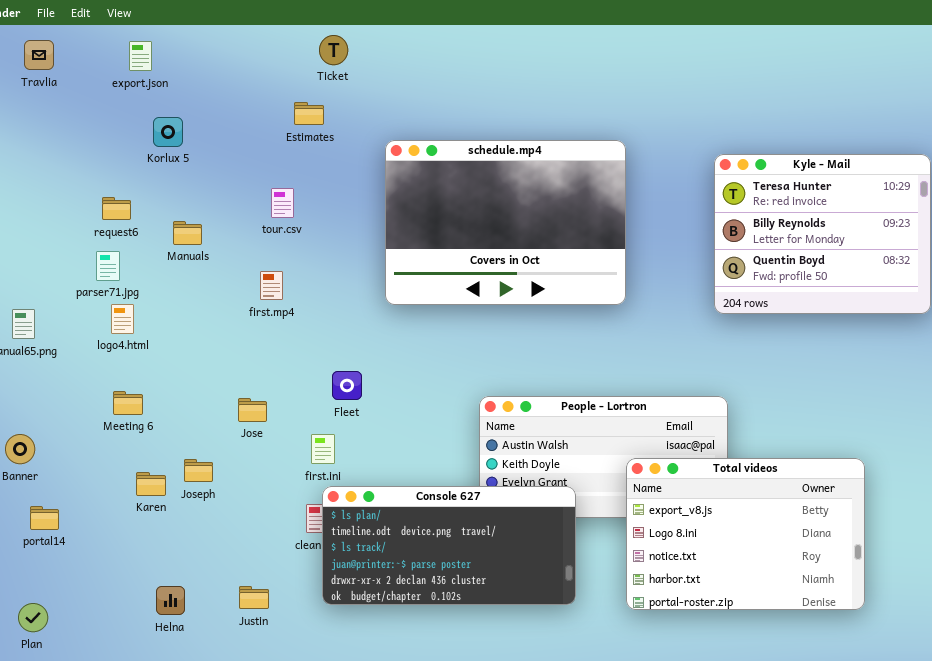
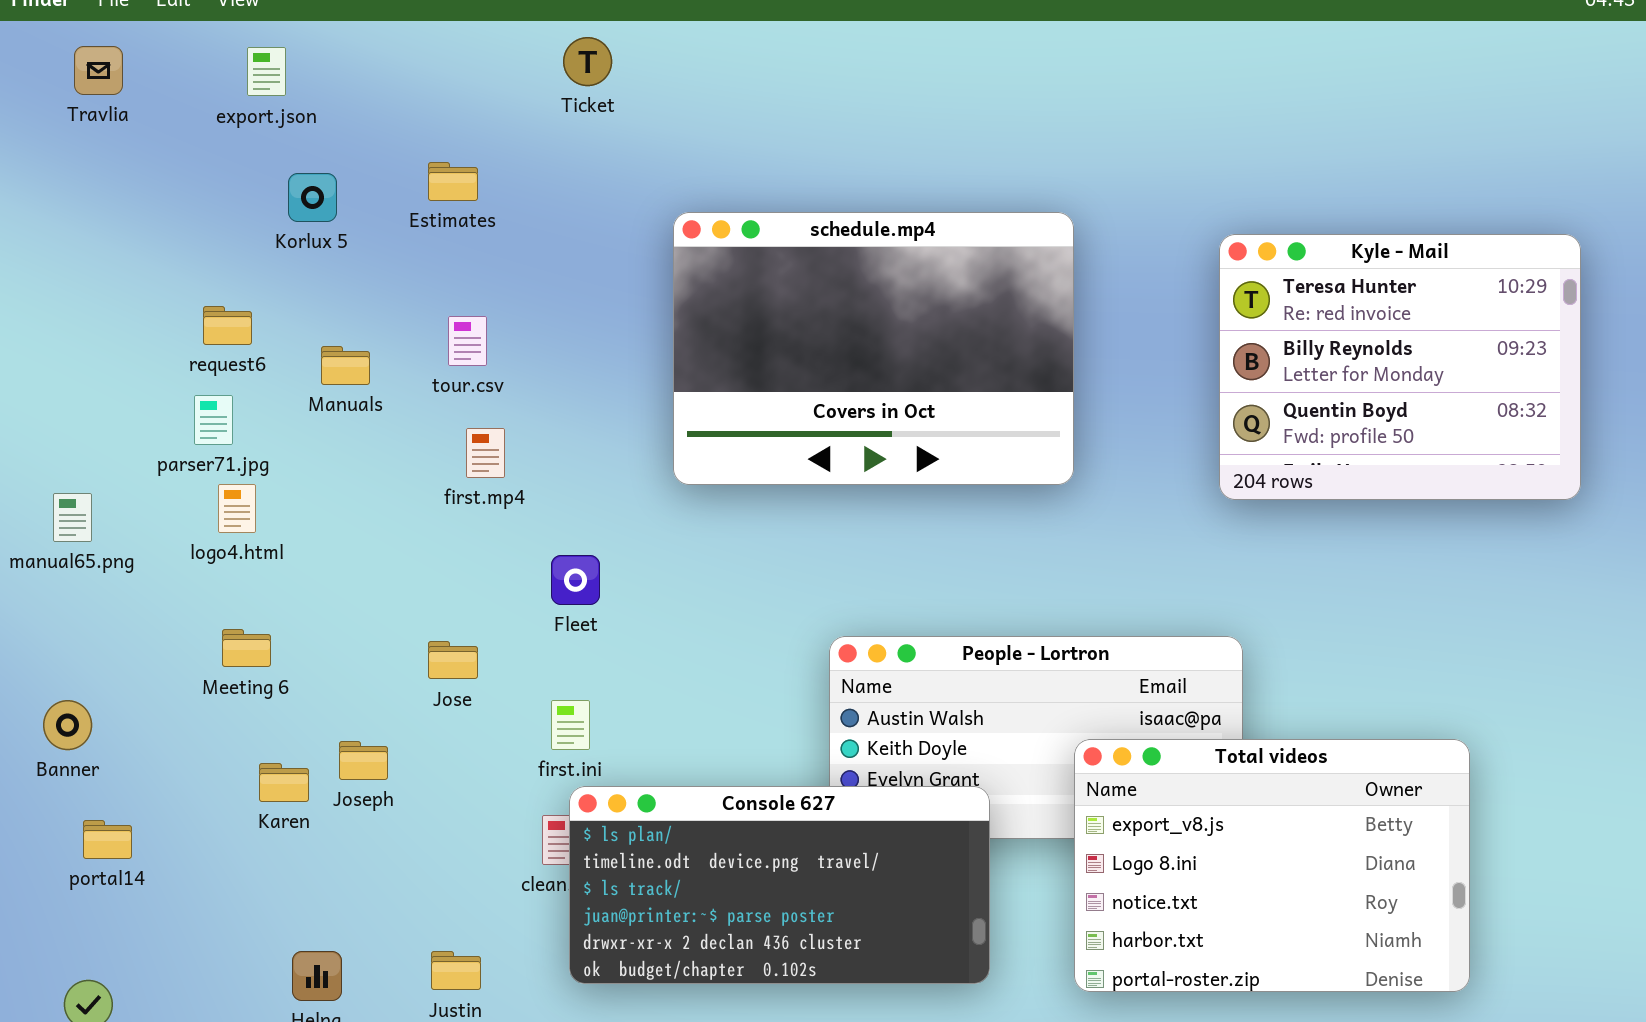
Estimates: [294,102,324,125] -> [428,162,478,201], moved
tour.csv: [271,188,294,218] -> [448,316,487,366], moved
Fleet: [332,371,362,400] -> [551,555,600,605], moved

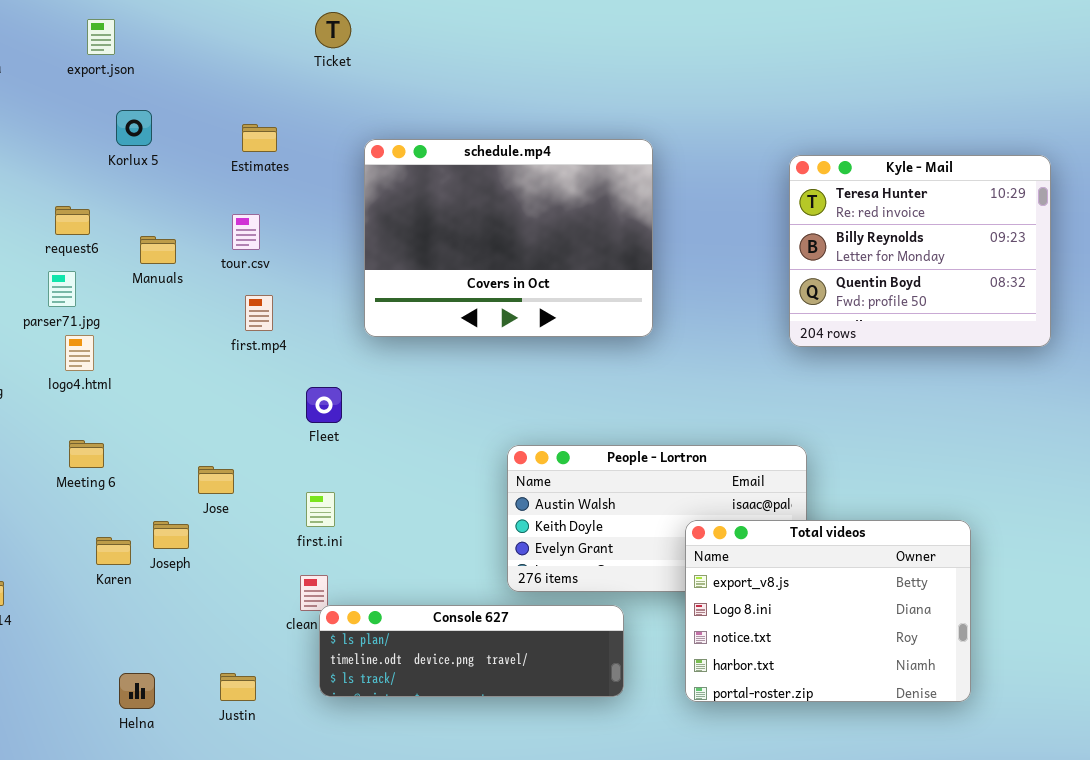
Estimates: [428,162,478,201] -> [242,124,277,152], moved
schedule.mp4: [673,212,1074,485] -> [364,139,653,337], moved
Jose: [428,641,478,679] -> [198,466,234,494], moved
Console 627: [569,786,990,984] -> [319,605,624,697], resized

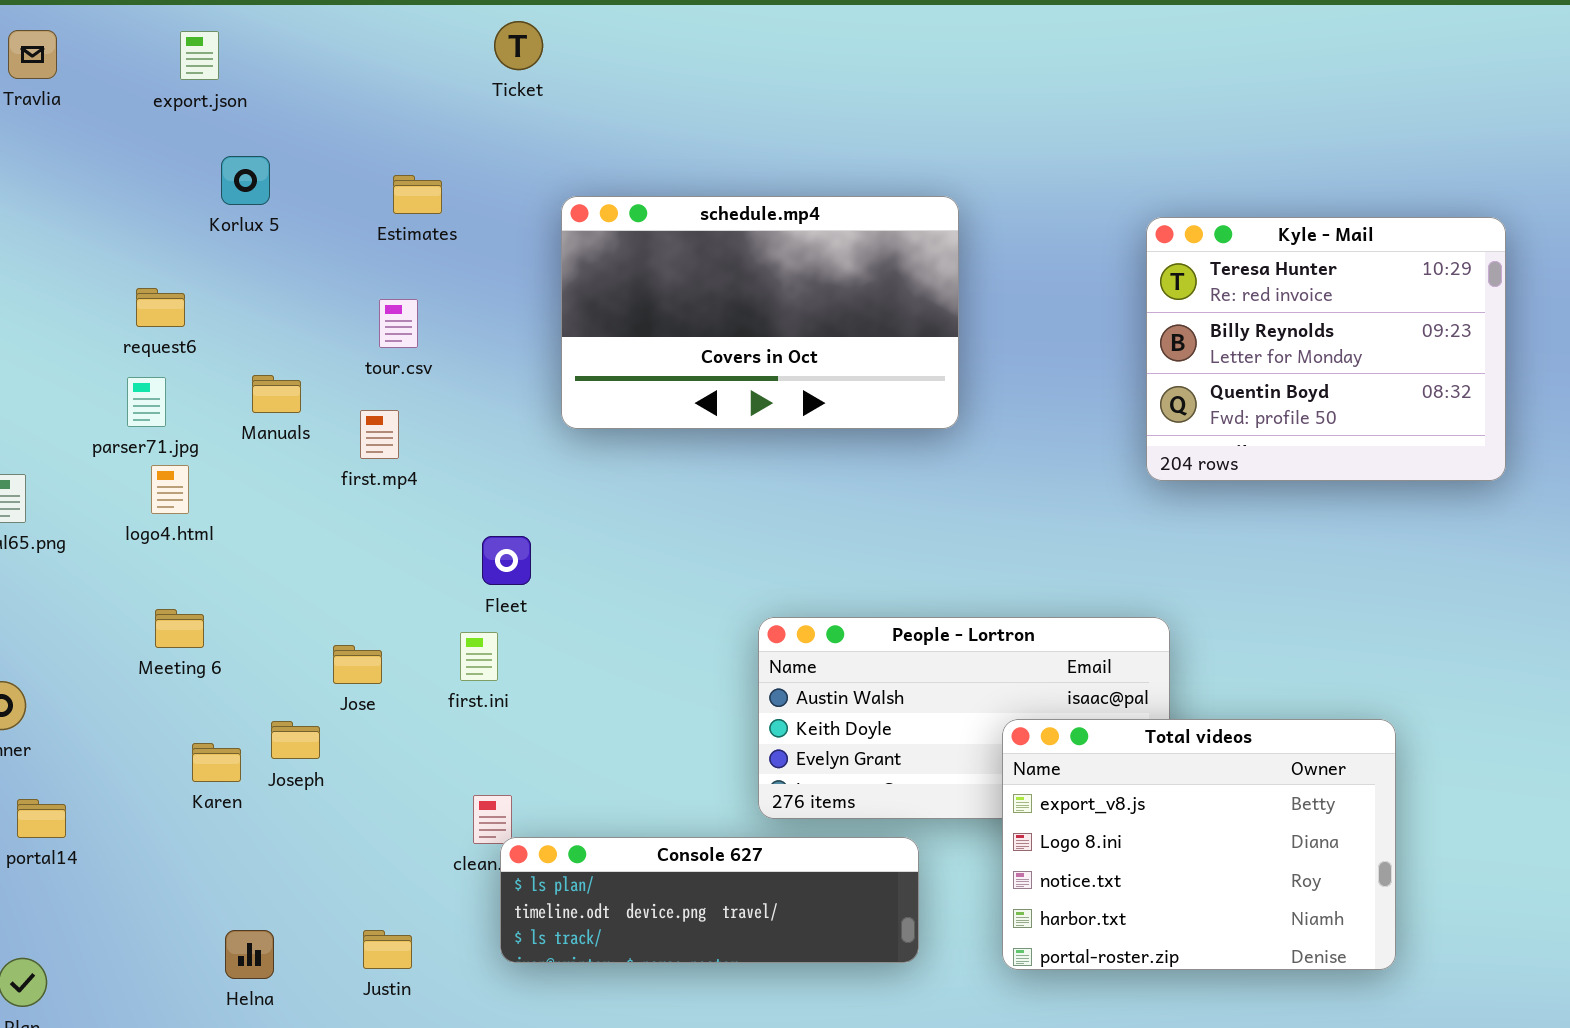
schedule.mp4: [364,139,653,337] -> [561,196,959,429], resized
Manuals: [140,236,176,264] -> [252,375,301,413], moved
first.mp4: [245,295,273,331] -> [360,410,399,459], moved
first.ini: [306,492,335,527] -> [460,632,498,681], moved

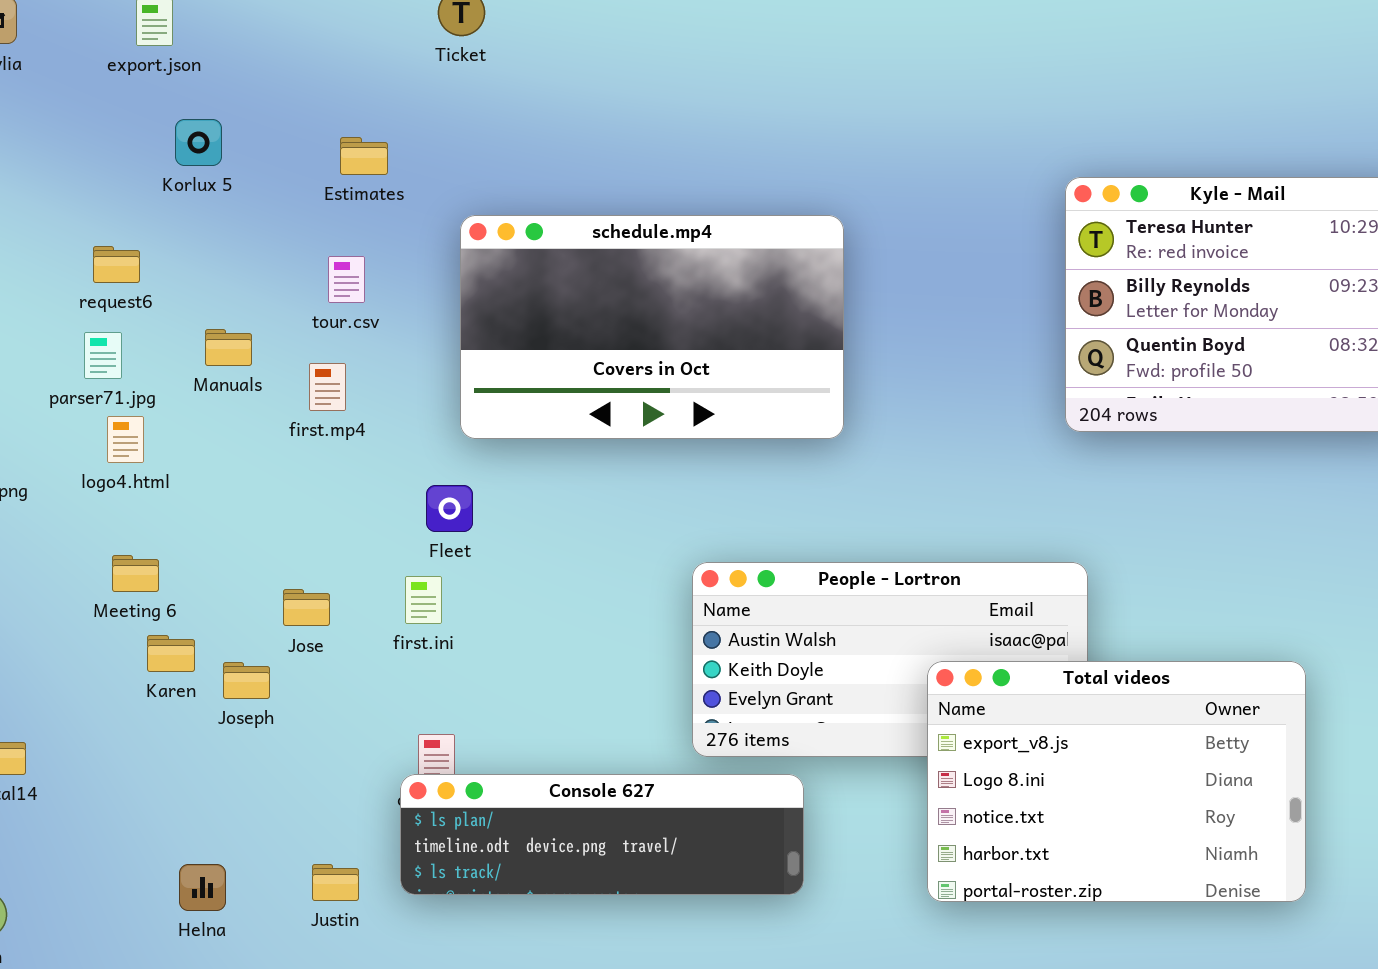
schedule.mp4: [561,196,959,429] -> [460,215,844,439], moved
Karen: [192,743,241,782] -> [147,635,195,672], moved
Console 627: [500,837,919,963] -> [400,774,804,895], moved

